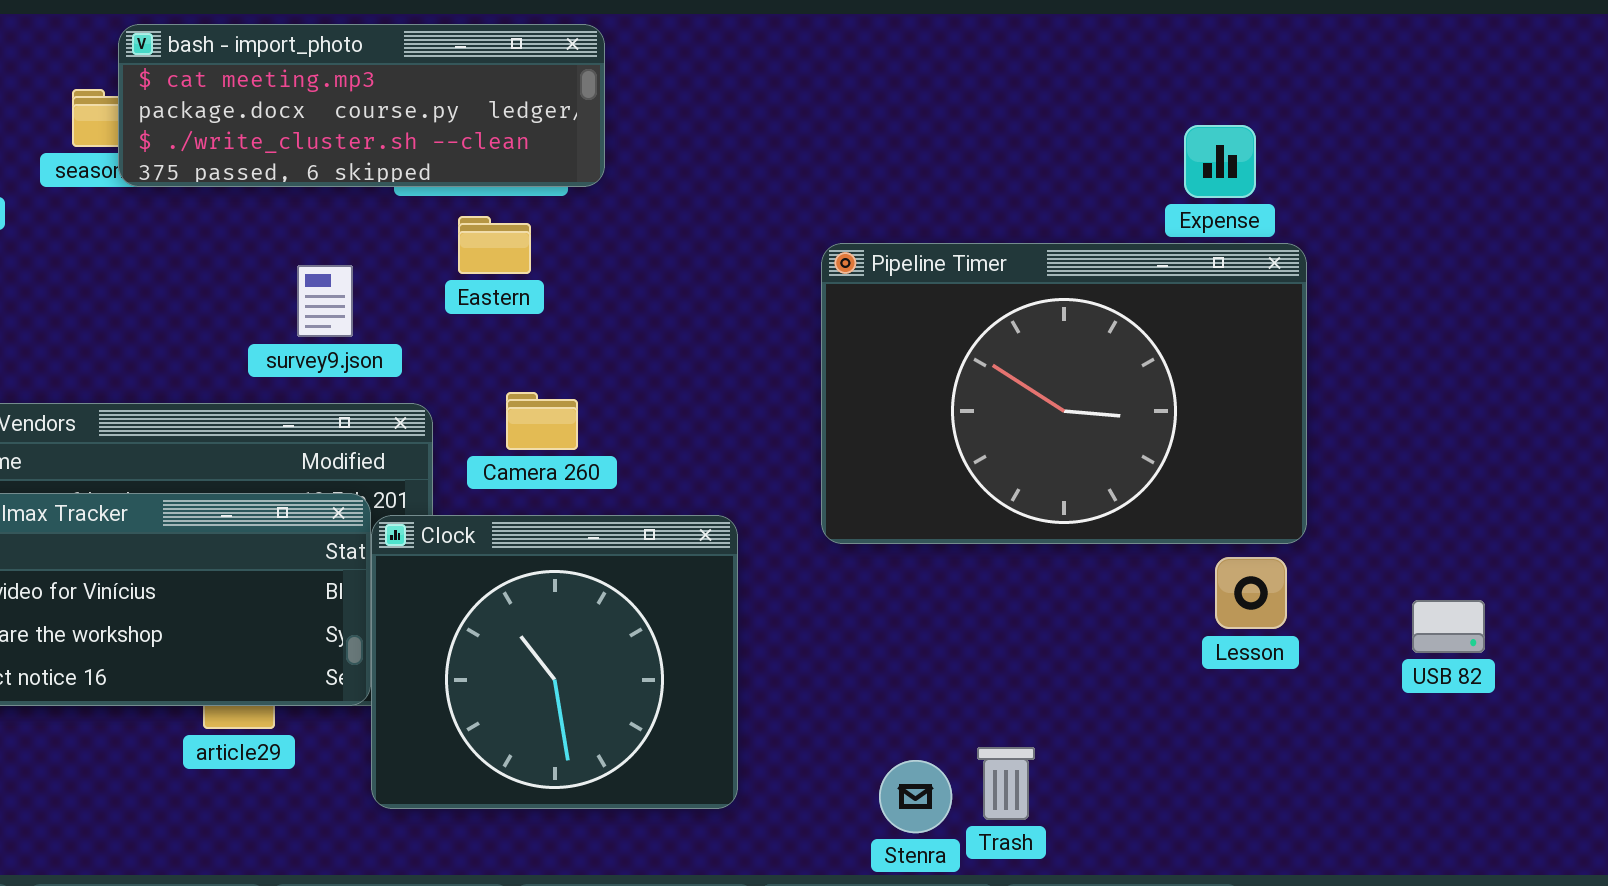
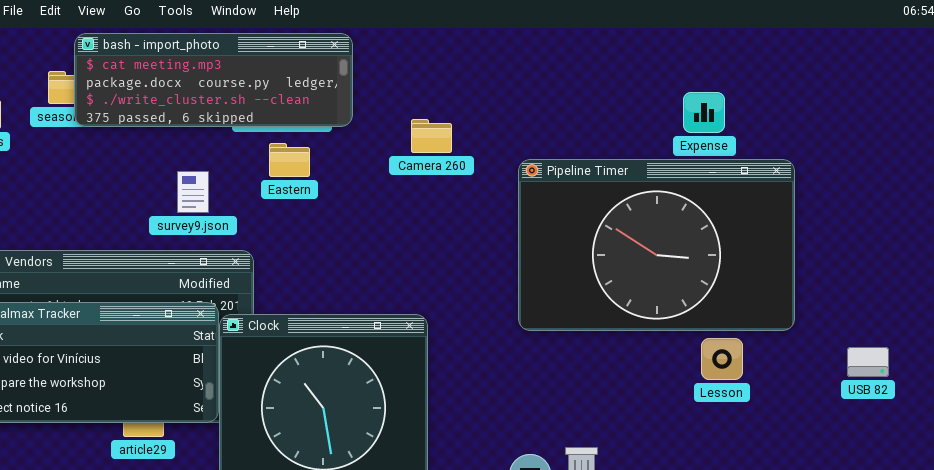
Pipeline Timer: [821,243,1307,544] -> [518,159,795,331], moved
Camera 260: [506,392,578,450] -> [411,119,452,153], moved
USB 82: [1412,600,1485,653] -> [847,347,889,377], moved

